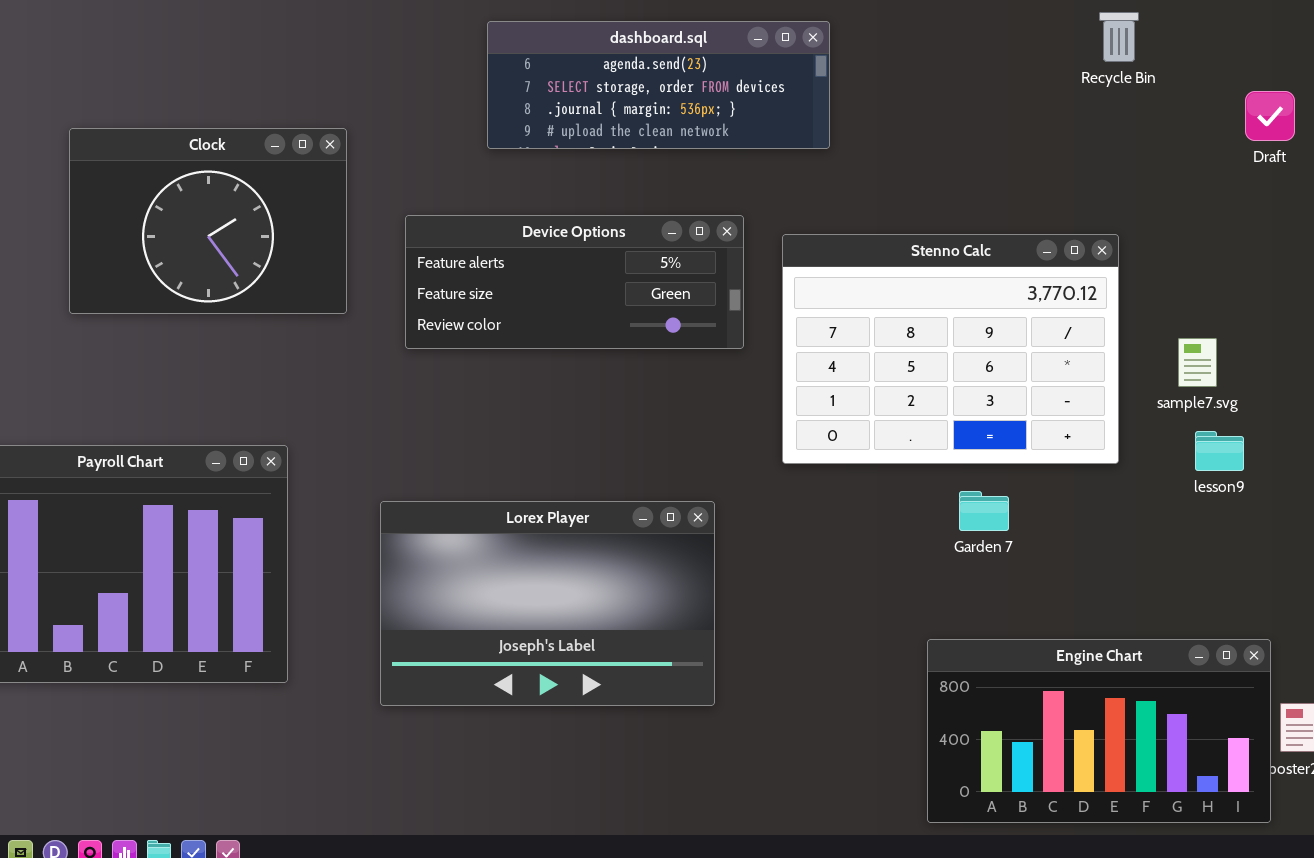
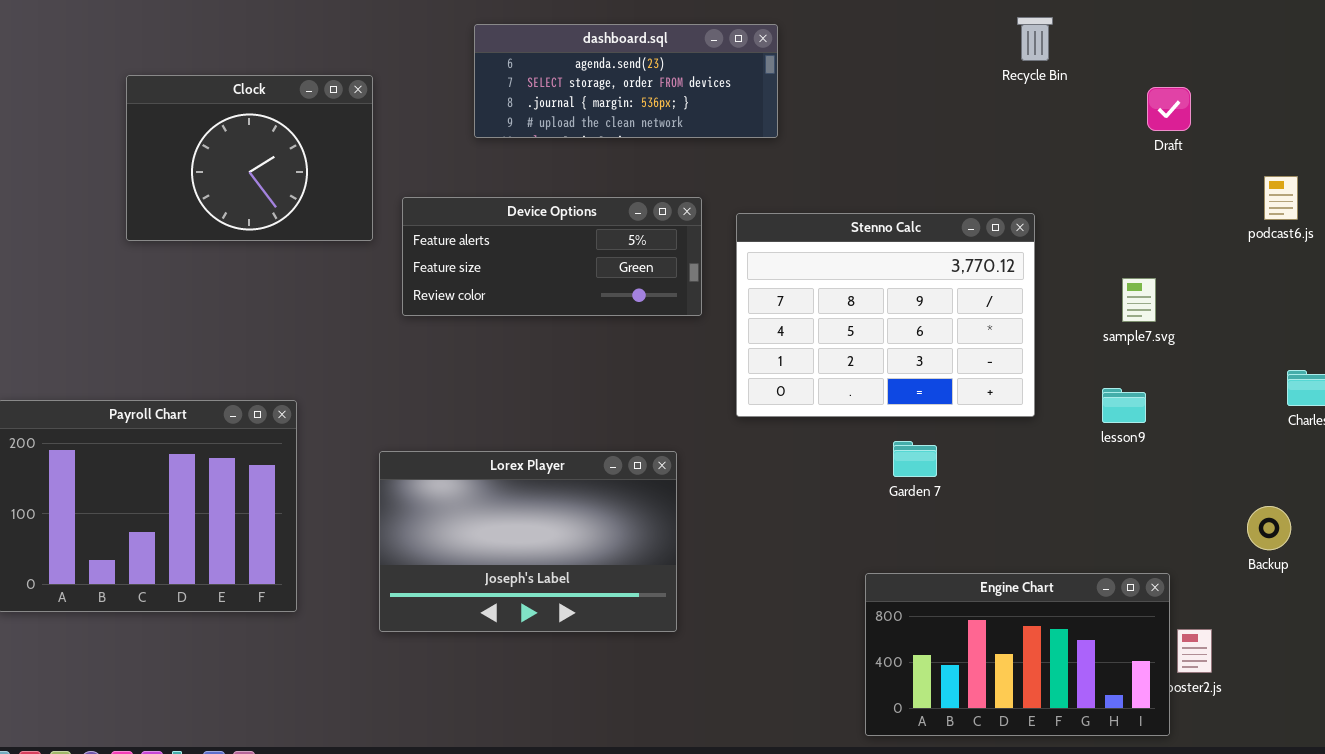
Clock: [69,128,347,314] -> [126,75,373,241], moved
sample7.svg: [1178,338,1217,387] -> [1122,278,1156,322], moved

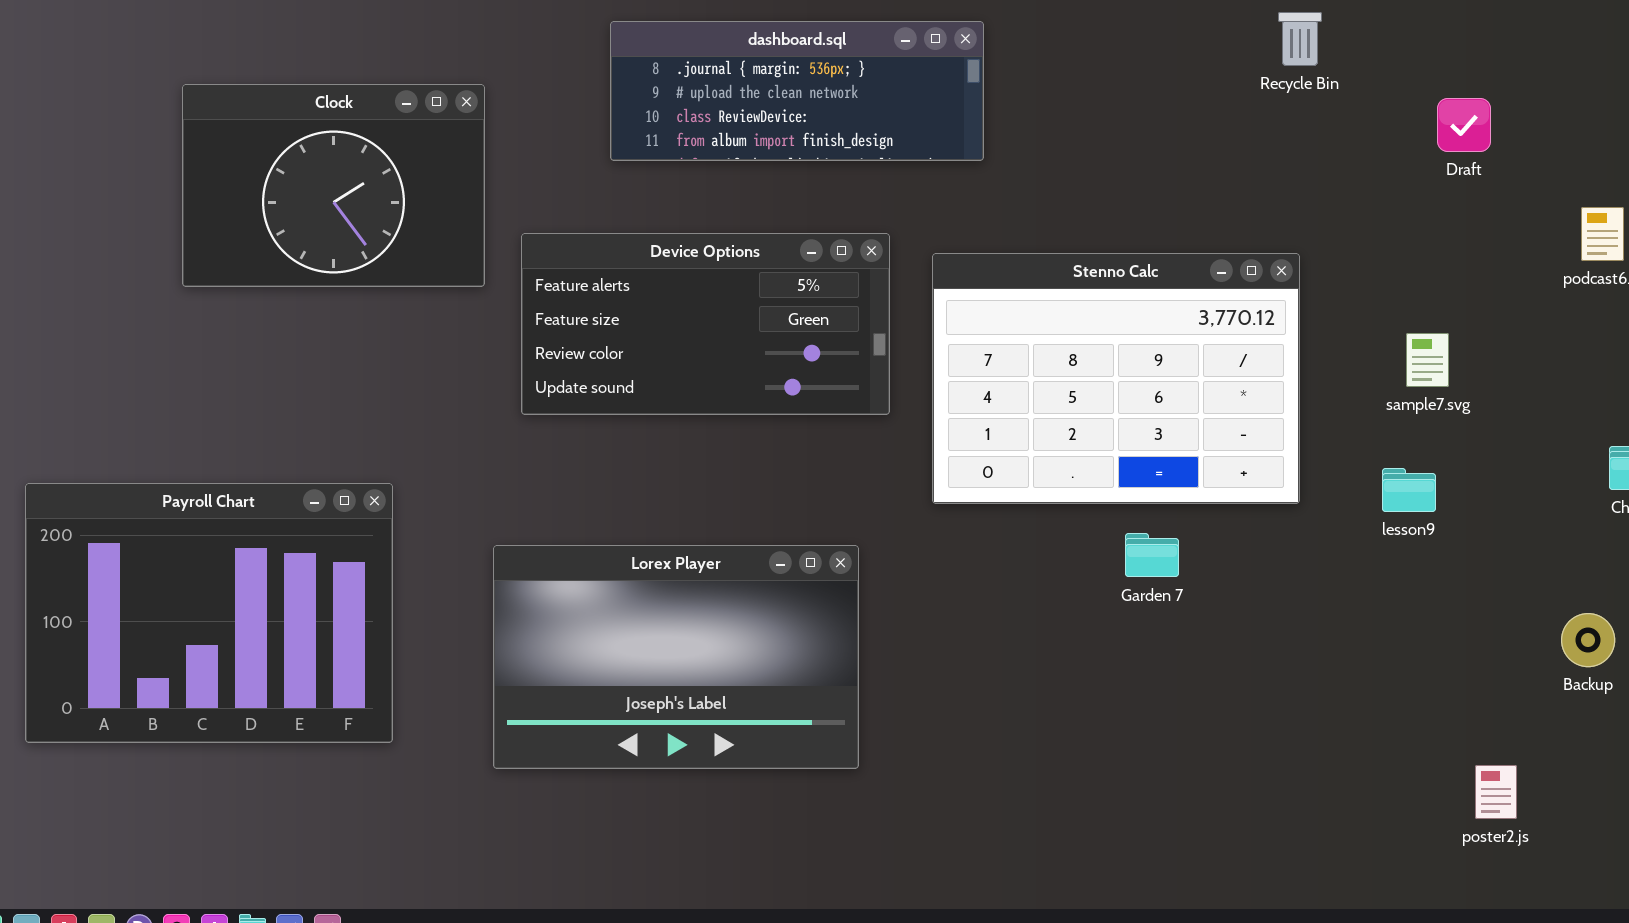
dashboard.sql: [474,24,778,138] -> [610,21,984,161], scrolled down 2 rows
Device Options: [402,197,702,316] -> [521,233,890,415], resized
Engine Chart: [865,573,1170,736] -> none, closed

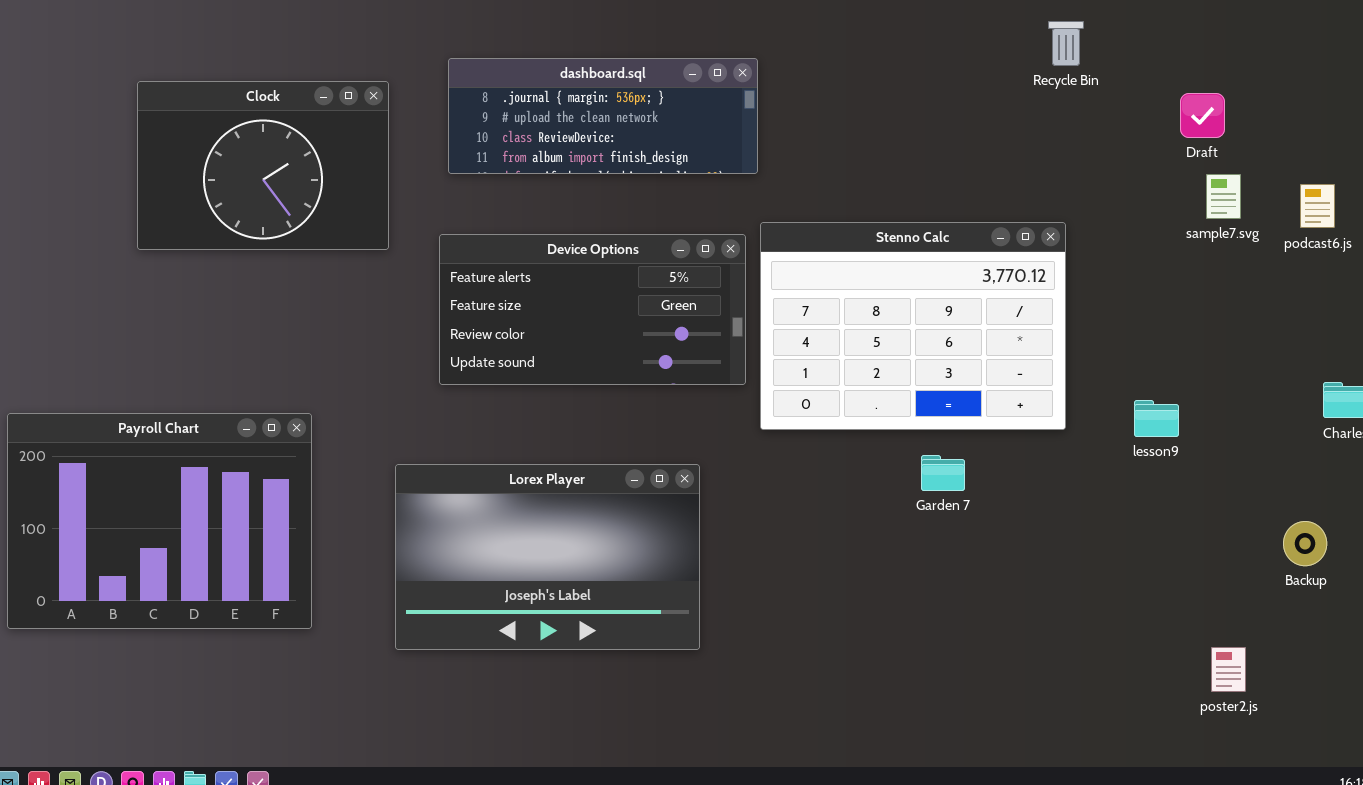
dashboard.sql: [610,21,984,161] -> [448,58,758,174], moved
Device Options: [521,233,890,415] -> [439,234,746,385], moved
sample7.svg: [1406,333,1449,387] -> [1206,174,1241,219], moved

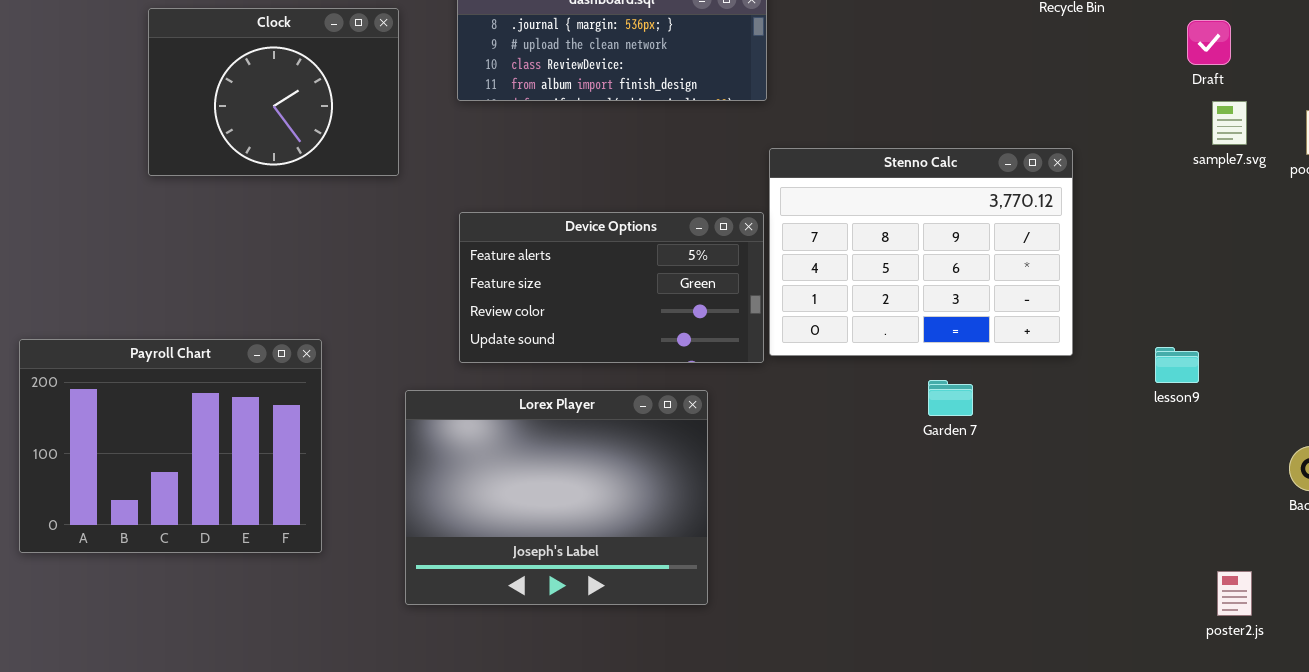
Device Options: [439,234,746,385] -> [459,212,764,363], moved
lesson9: [1134,400,1179,437] -> [1155,347,1199,383], moved
Lorex Player: [395,464,700,650] -> [405,390,708,605], resized

